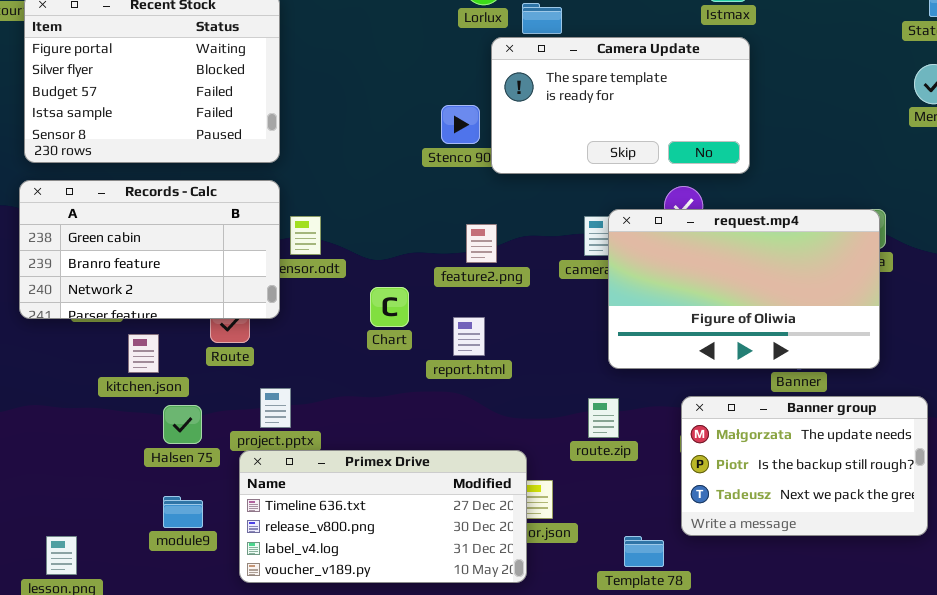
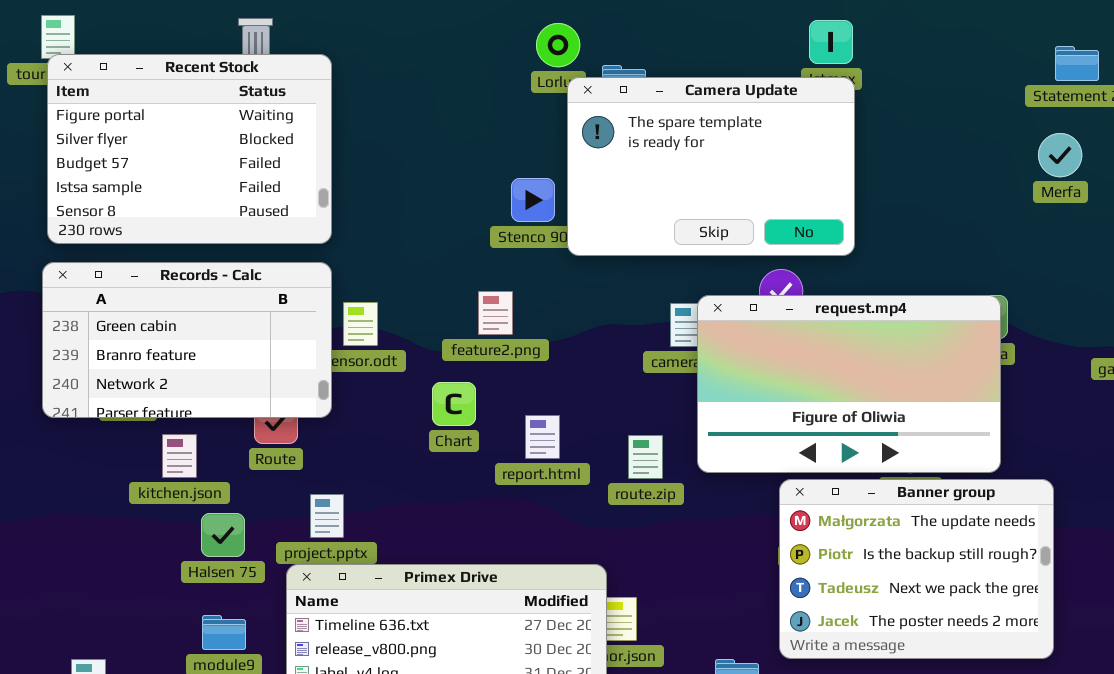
Camera Update: [491,37,750,174] -> [567,77,855,256], resized
feature2.png: [466,224,497,263] -> [478,291,513,335], moved
Banner group: [681,396,928,536] -> [779,479,1054,659], resized
route.zip: [588,398,619,438] -> [628,435,663,479], moved

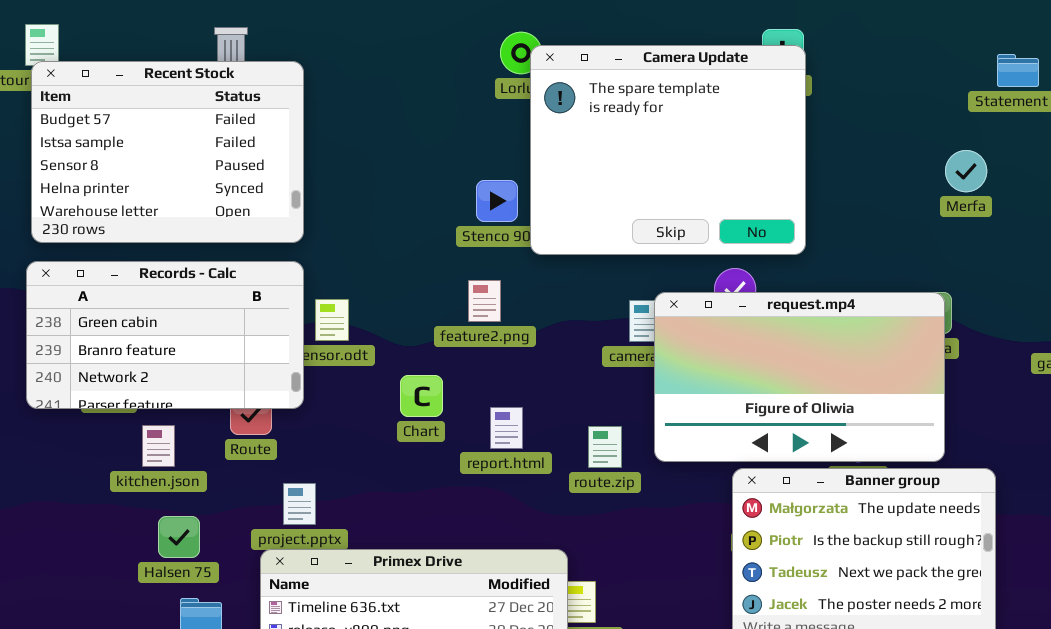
Recent Stock: [47,54,332,244] -> [31,61,304,243], scrolled down 2 rows
Camera Update: [567,77,855,256] -> [530,45,806,255], resized
Merfa: [1038,133,1082,177] -> [945,150,987,192], moved
feature2.png: [478,291,513,335] -> [468,280,501,322], moved
Halsen 75: [201,513,245,557] -> [158,516,200,558], moved

